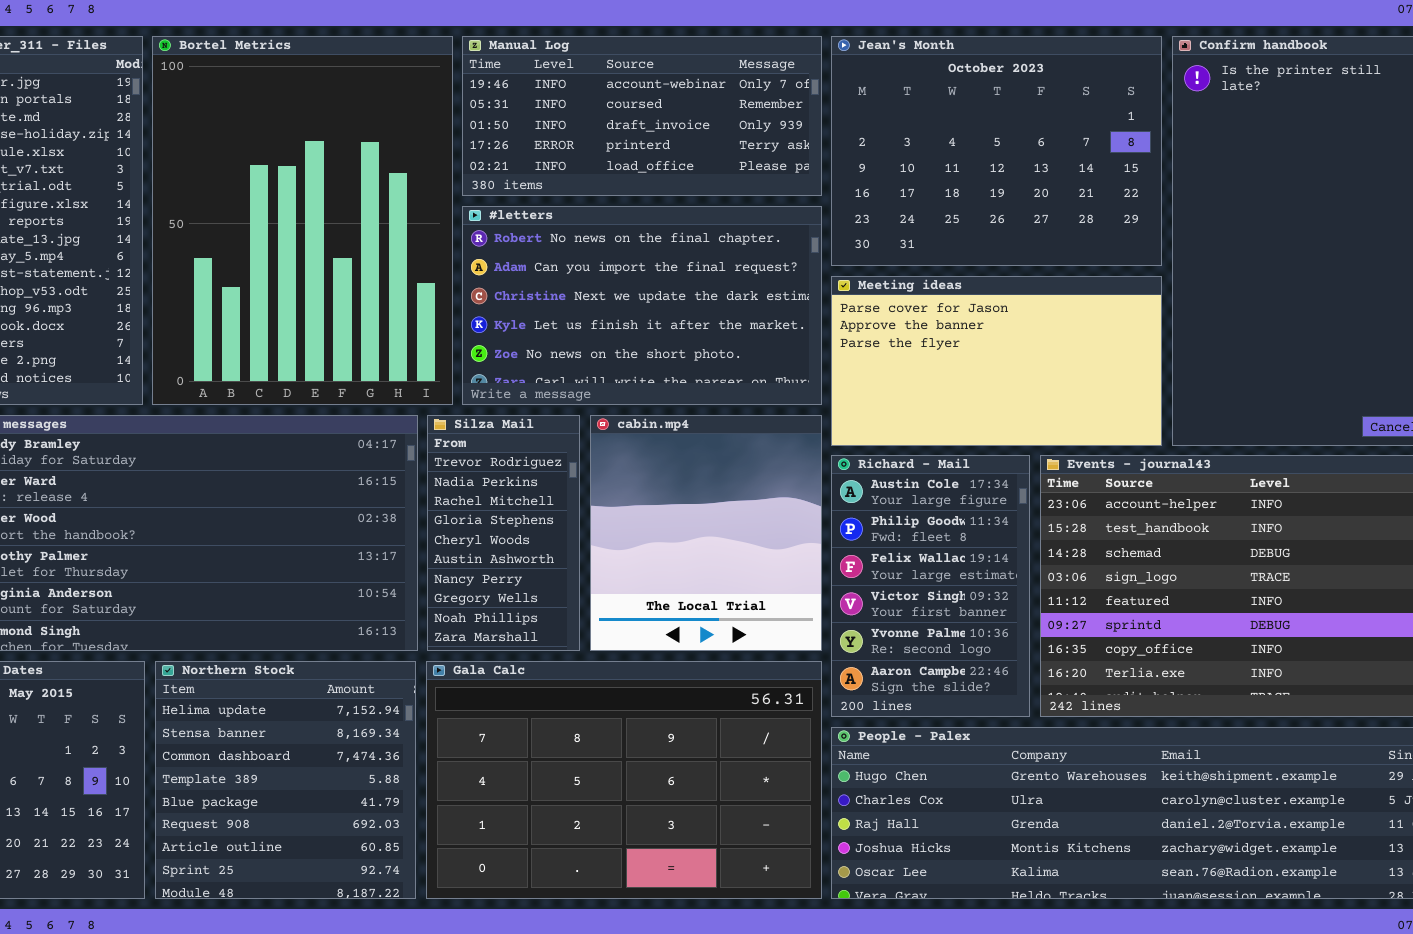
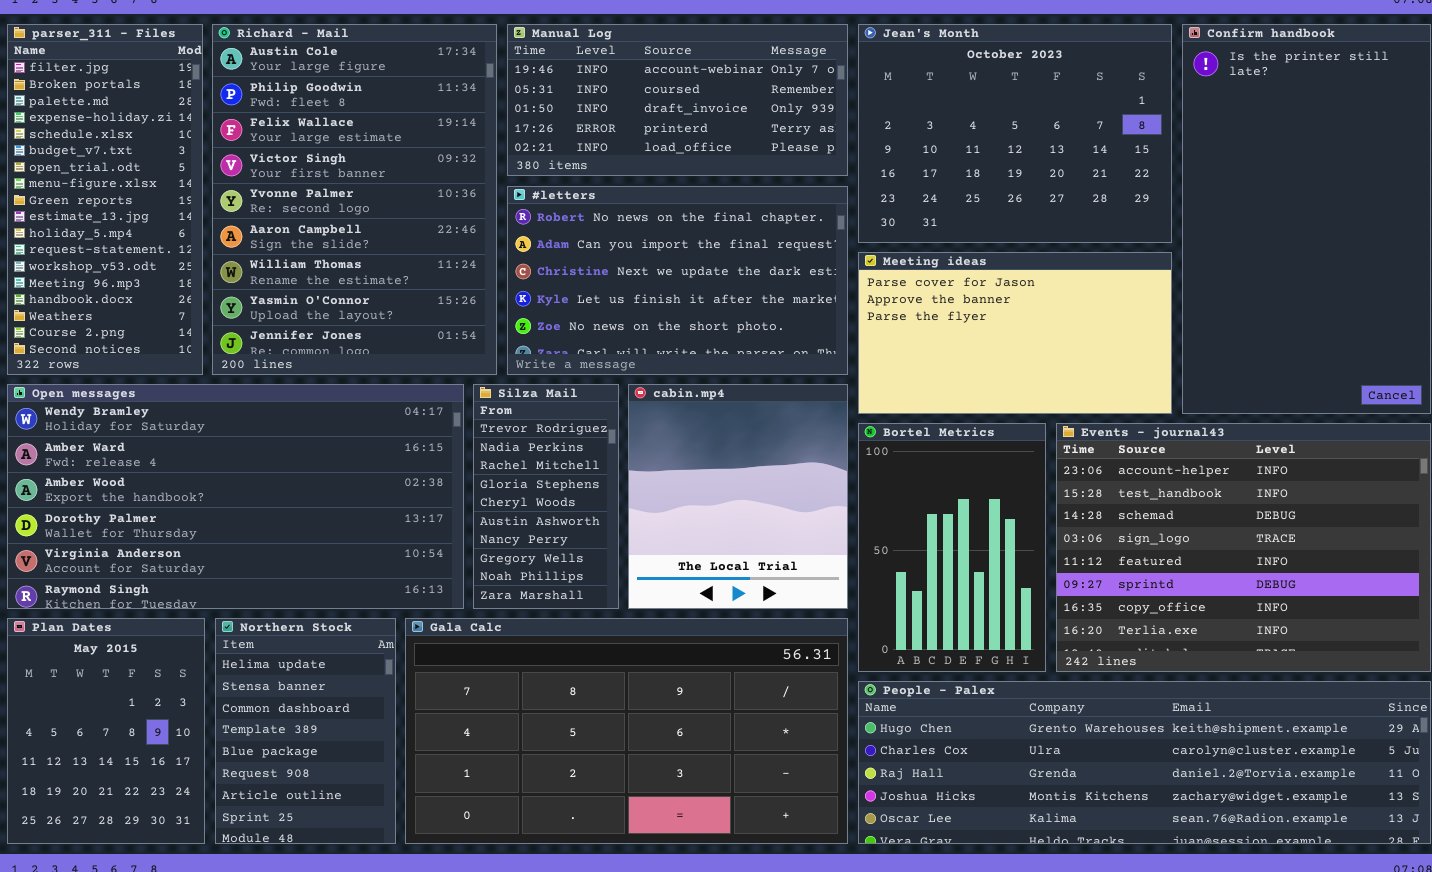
Bortel Metrics: [152,36,453,405] -> [858,423,1046,672], moved, resized
Richard - Mail: [831,455,1030,717] -> [212,24,497,375], moved, resized
Northern Stock: [155,661,416,899] -> [215,618,396,844], resized
Gala Calc: [426,661,822,899] -> [405,618,848,844], resized

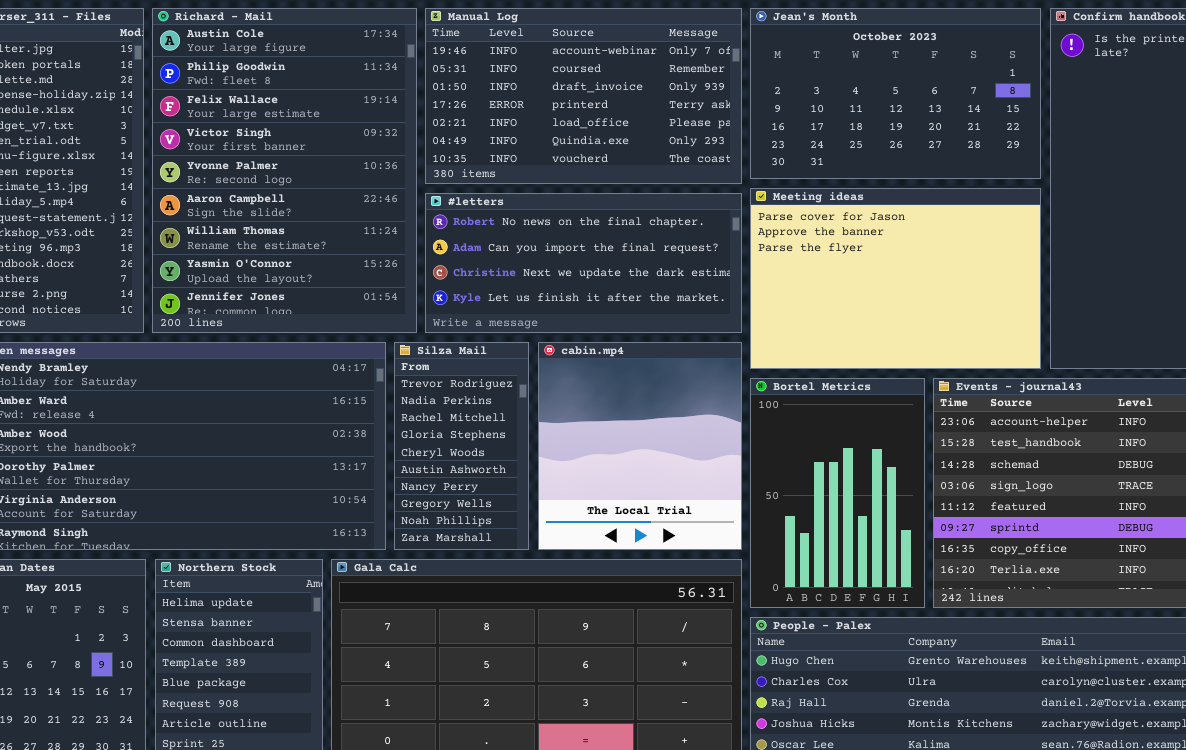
Manual Log: [507,24,848,176] -> [425,8,742,184], resized
Jean's Month: [858,24,1172,243] -> [750,8,1041,179], resized
#letters: [507,186,848,375] -> [425,193,742,333], resized
Meeting ideas: [858,252,1172,414] -> [750,188,1041,369], resized

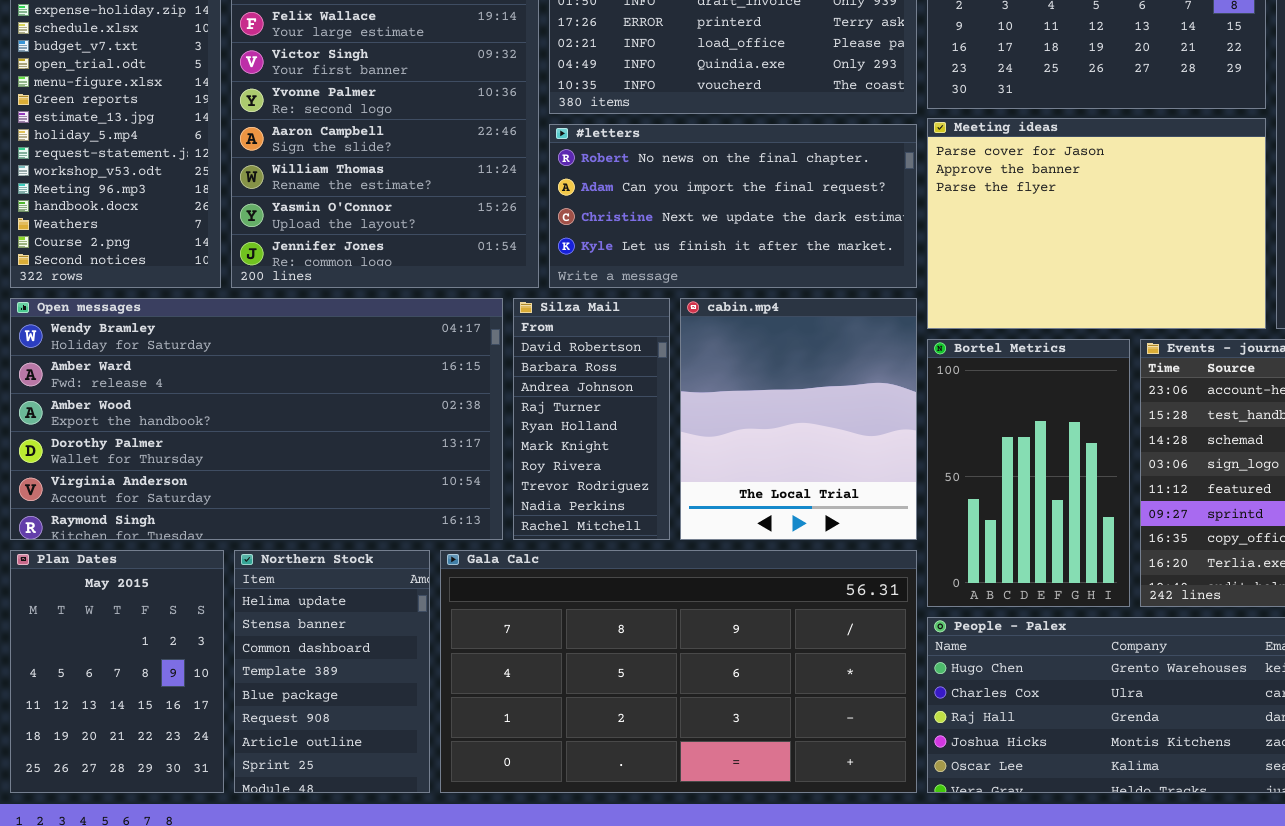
Silza Mail: [394,342,529,550] -> [513,298,670,540], scrolled up 7 rows

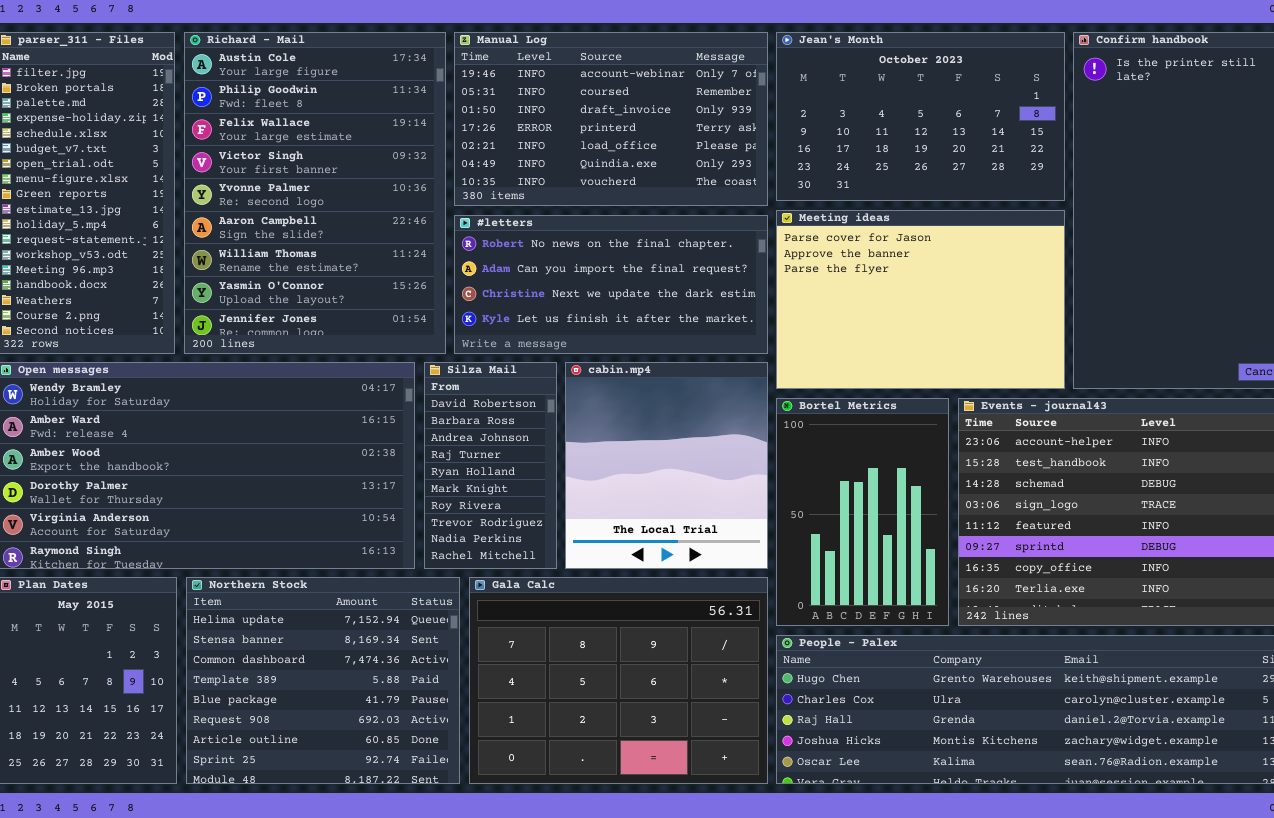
Northern Stock: [234,550,430,793] -> [186,577,460,784], resized
Gala Calc: [440,550,917,793] -> [469,577,768,784], resized

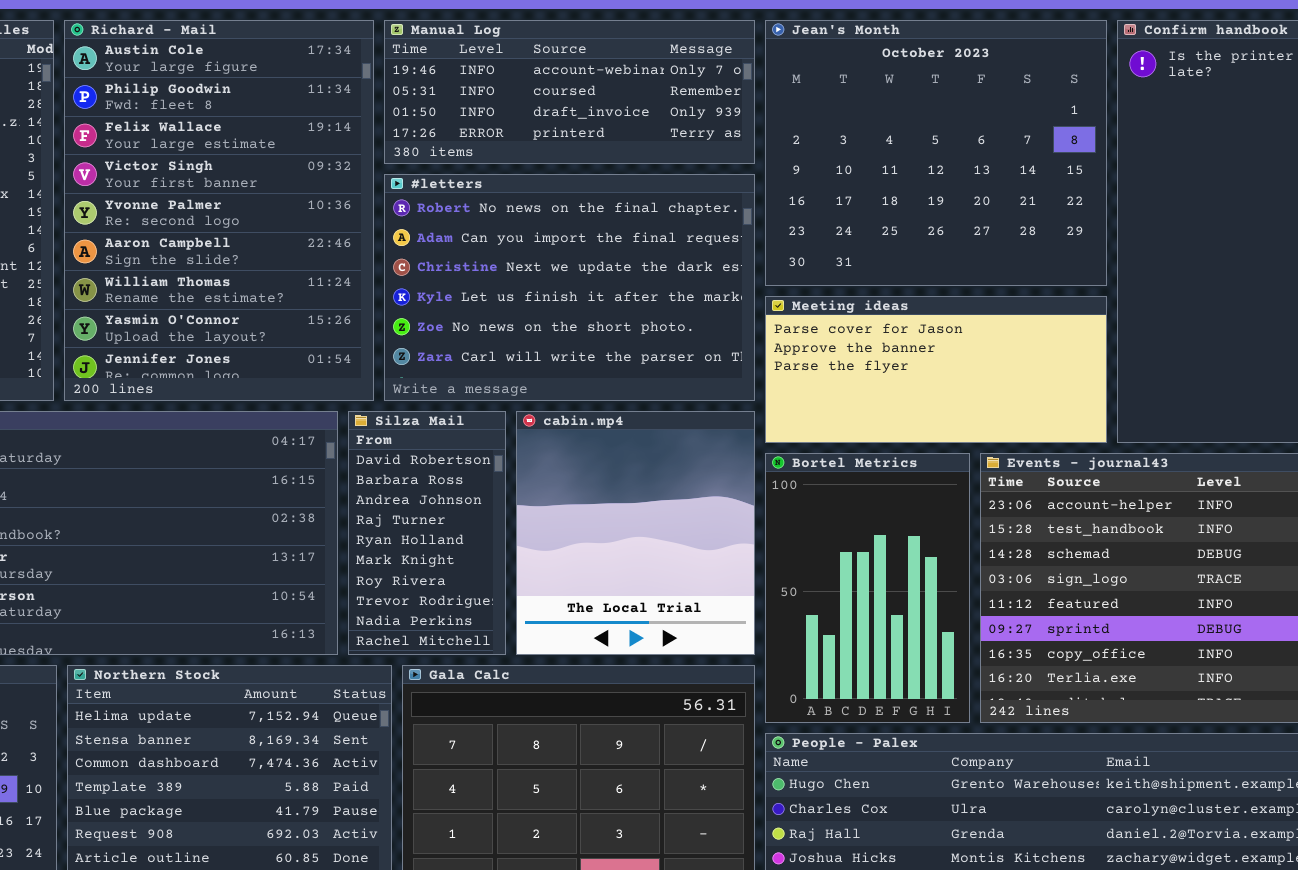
Manual Log: [454,32,768,206] -> [384,20,755,164], resized
Jean's Month: [776,32,1065,201] -> [765,20,1107,286], resized
Meeting ideas: [776,210,1065,389] -> [765,296,1107,443], resized
#letters: [454,215,768,354] -> [384,174,755,401], resized

